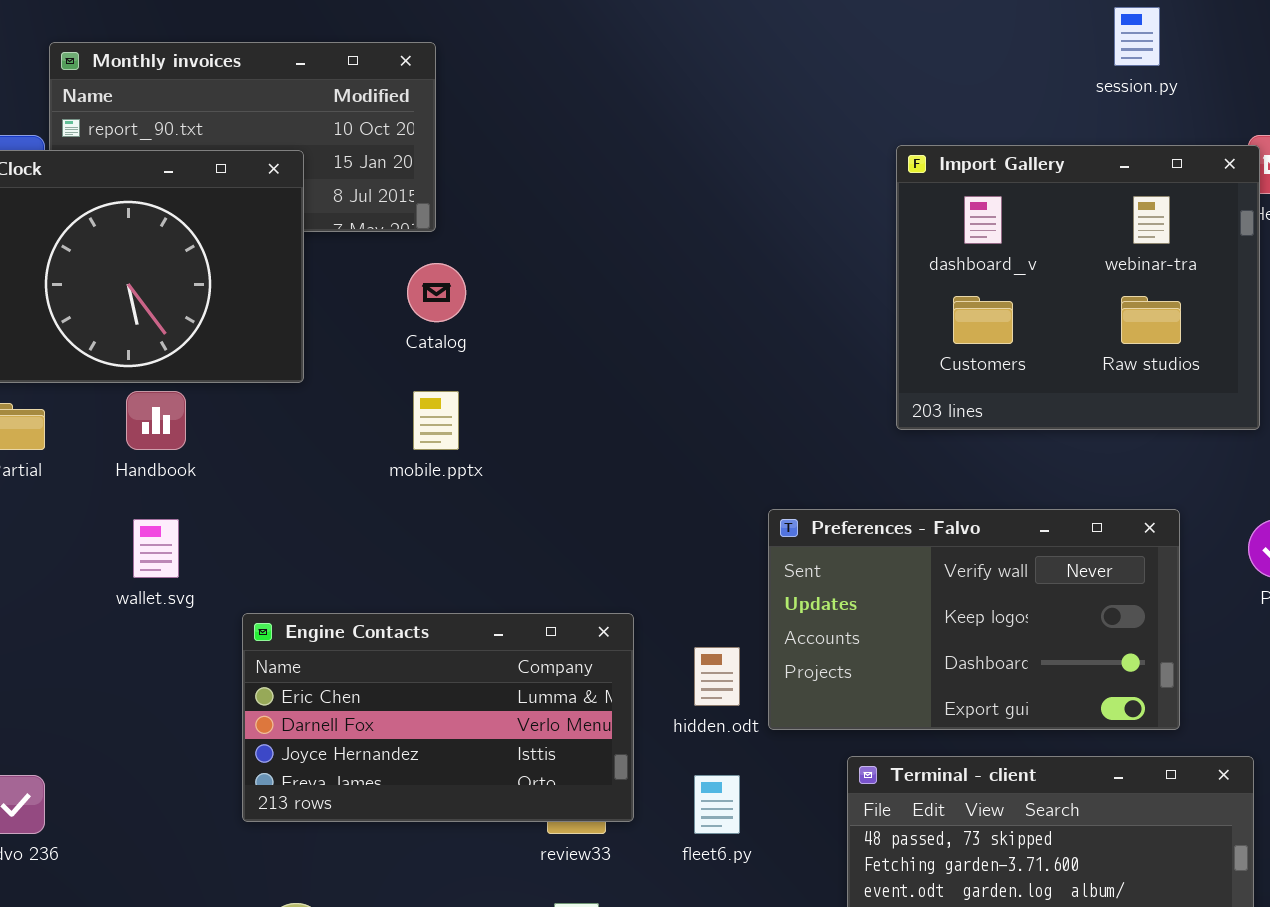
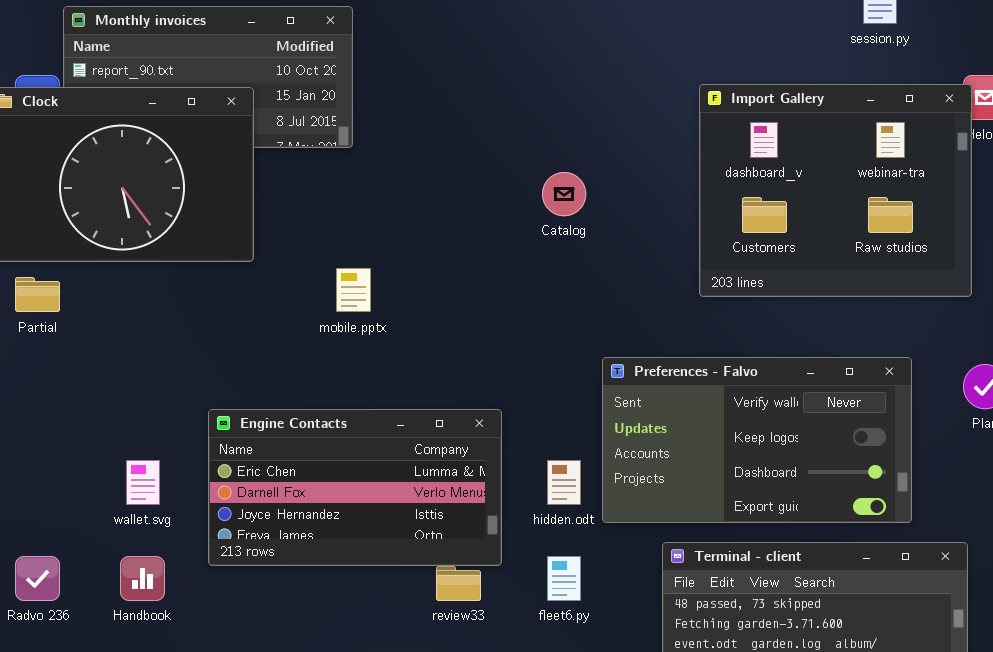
Catalog: [407,263,466,322] -> [542,172,586,216], moved
Handbook: [126,391,186,450] -> [120,556,165,601], moved
wallet.svg: [133,519,179,578] -> [126,460,160,505], moved
Engine Contacts: [242,613,634,822] -> [208,409,502,566], moved

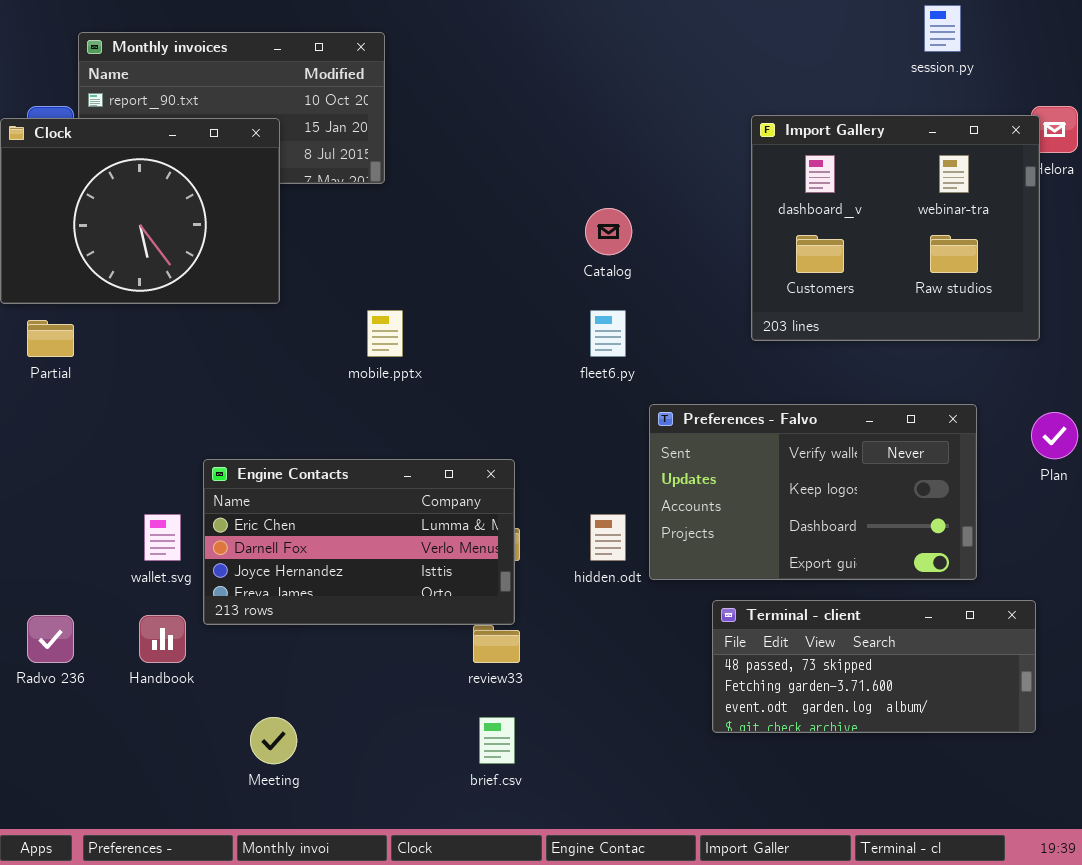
Engine Contacts: [208,409,502,566] -> [203,459,515,625], moved
fleet6.py: [547,556,581,601] -> [590,310,626,357], moved

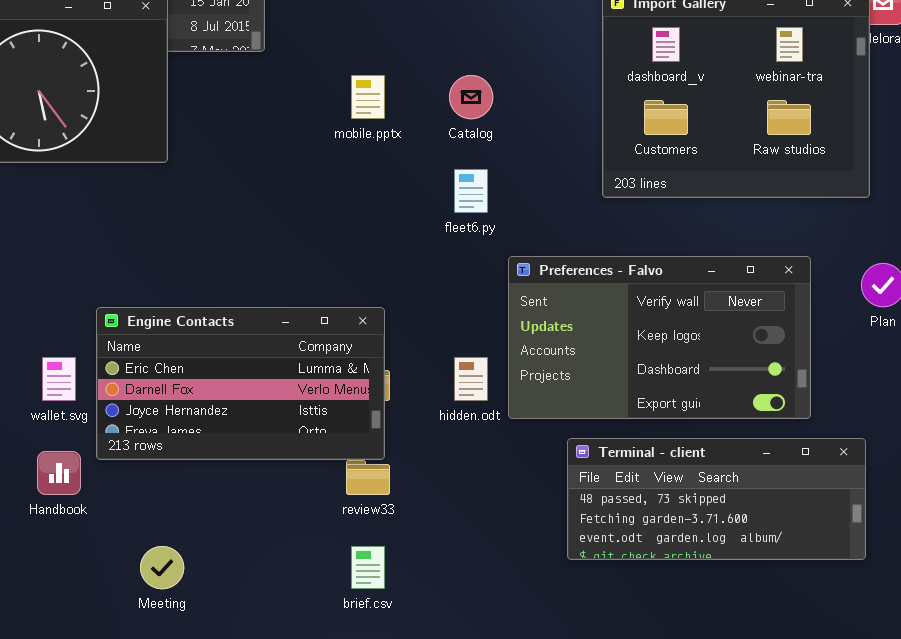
mobile.pptx: [367,310,403,357] -> [351,75,385,119], moved

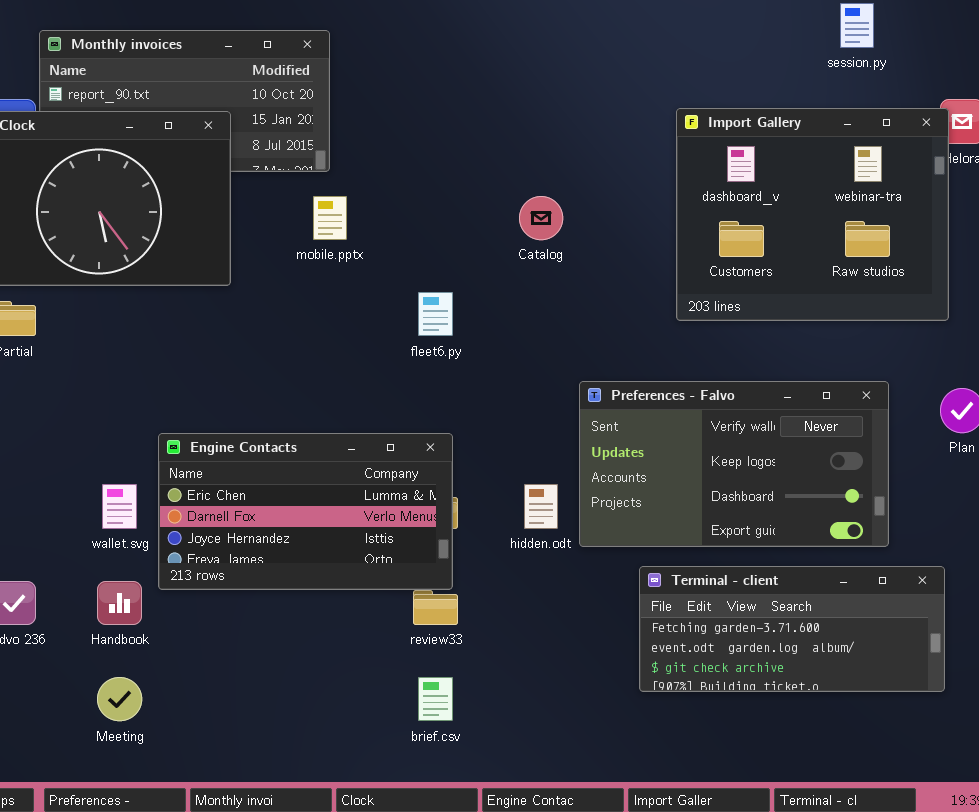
mobile.pptx: [351,75,385,119] -> [313,196,347,240], moved
fleet6.py: [454,169,488,213] -> [418,292,453,336], moved
Terminal - client: [567,438,866,560] -> [639,566,945,692], scrolled down 1 row
Meeting: [140,546,184,589] -> [97,677,142,721], moved

